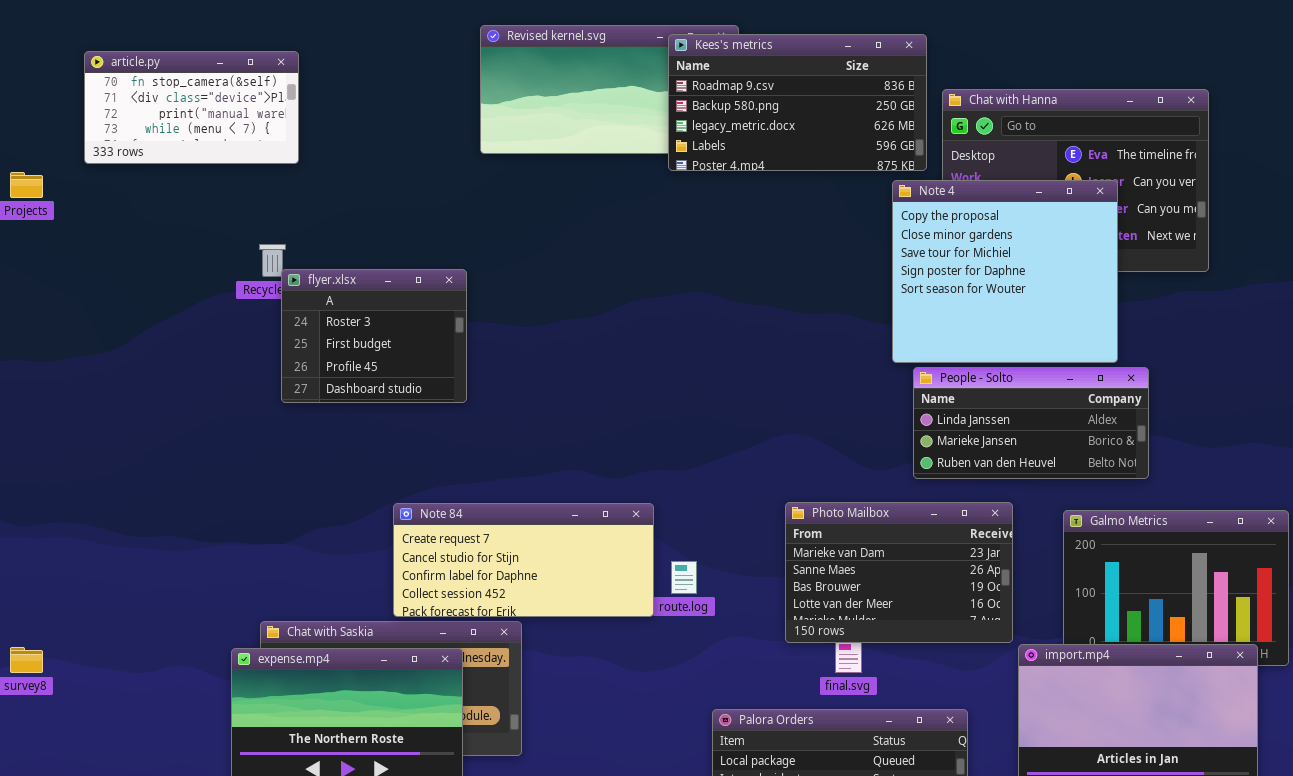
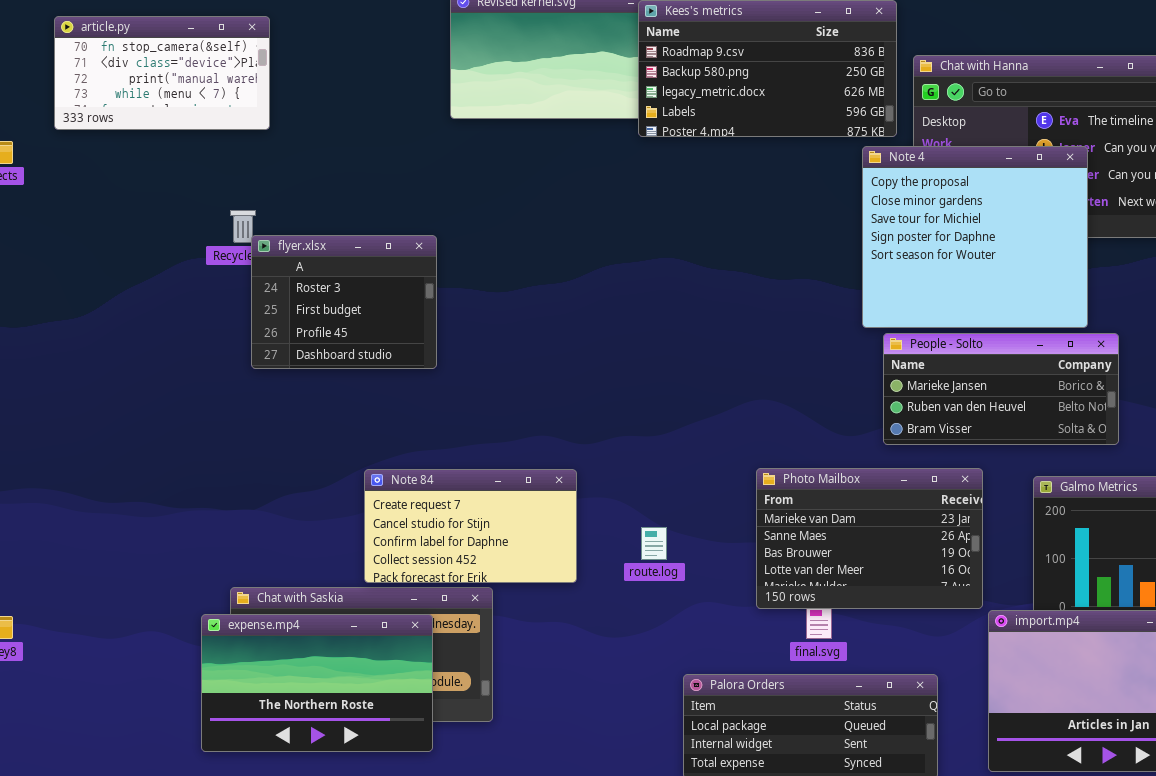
People - Solto: [913,367,1149,479] -> [883,333,1119,445], scrolled down 1 row
Note 84: [393,503,654,617] -> [364,469,577,583], resized

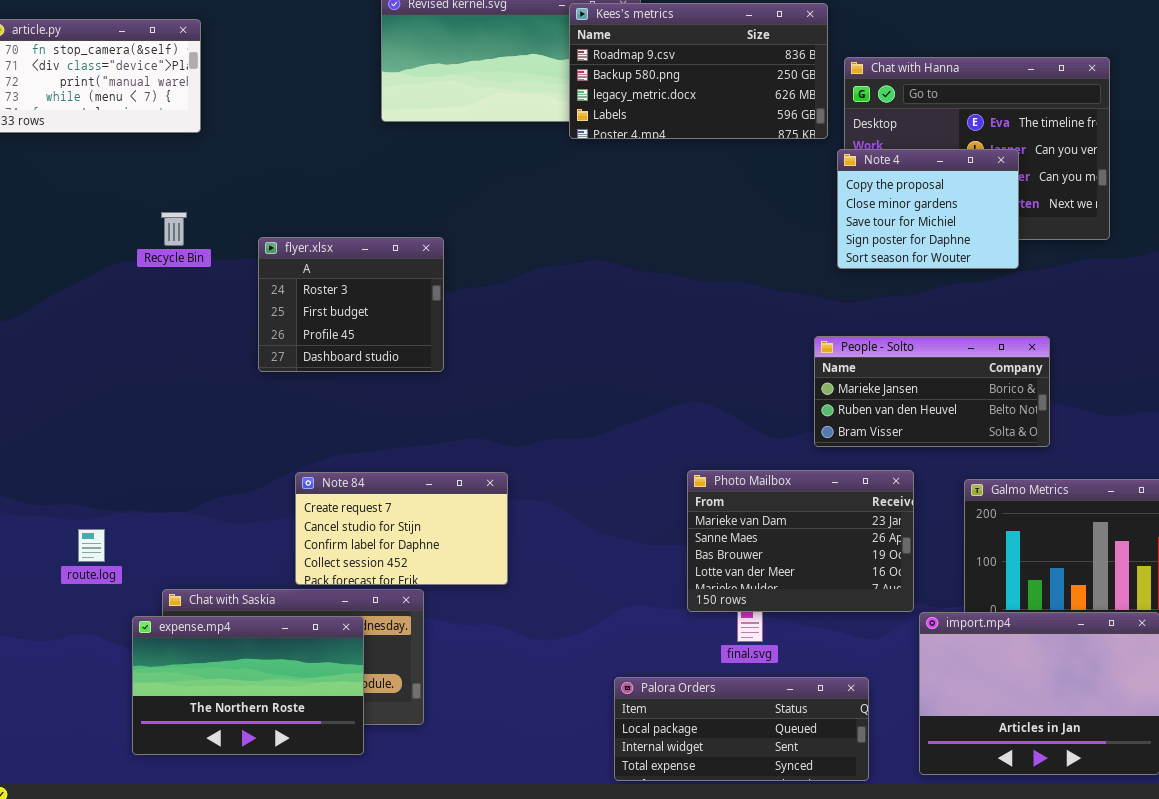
Note 4: [862,146,1088,328] -> [837,149,1019,269], resized
flyer.xlsx: [251,235,437,369] -> [258,237,444,372], moved
route.log: [641,527,667,560] -> [78,529,105,562], moved

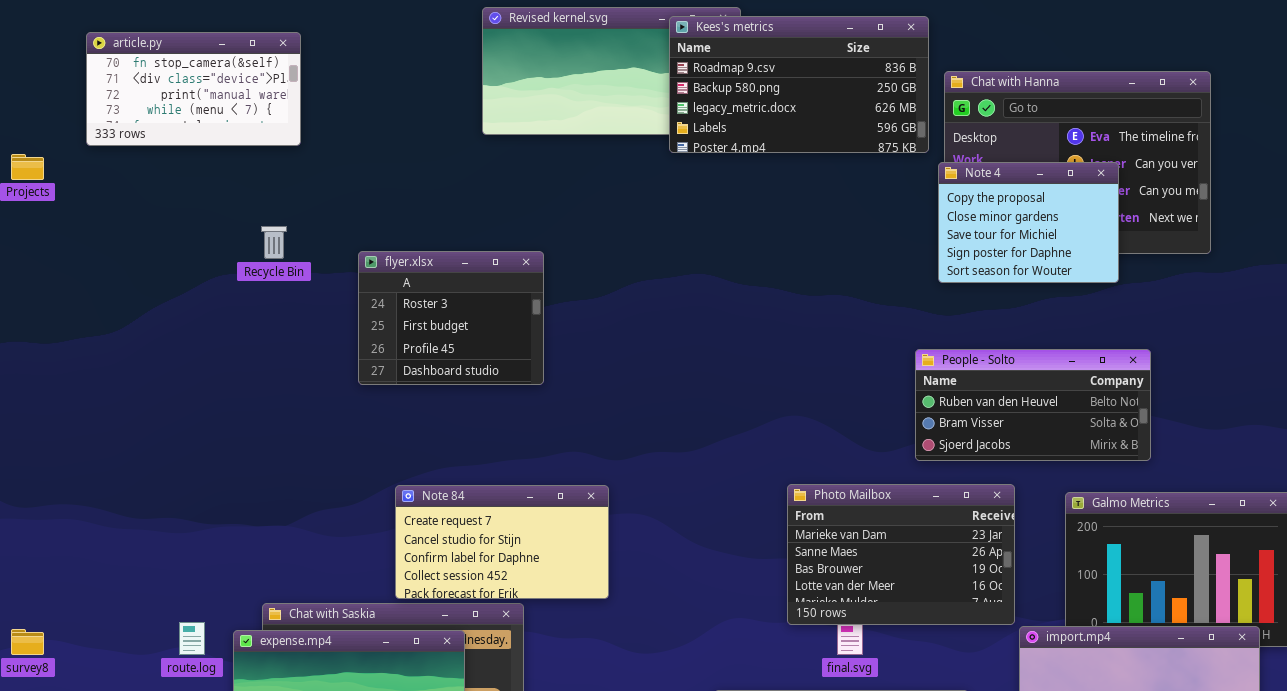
People - Solto: [814,336,1050,447] -> [915,349,1151,461], scrolled down 1 row
route.log: [78,529,105,562] -> [179,622,205,655], moved

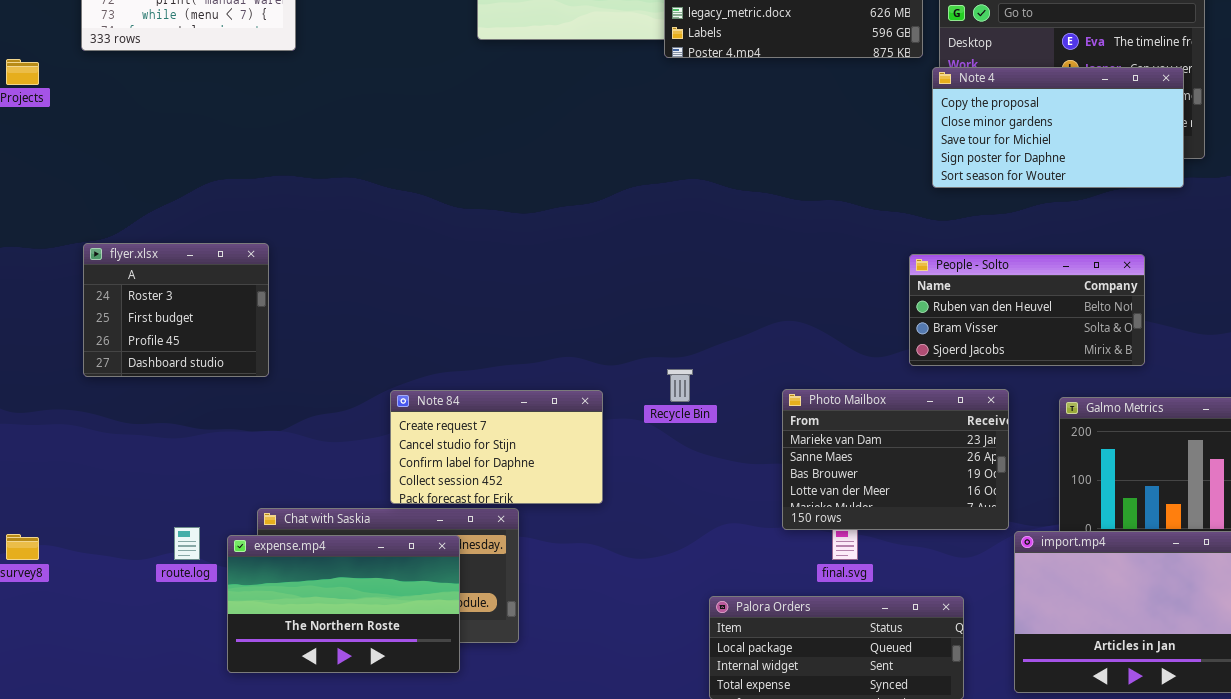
Note 4: [938,162,1119,283] -> [932,67,1184,188], resized
Recycle Bin: [261,226,287,259] -> [667,369,693,402], moved
flyer.xlsx: [358,251,544,385] -> [83,243,269,377], moved

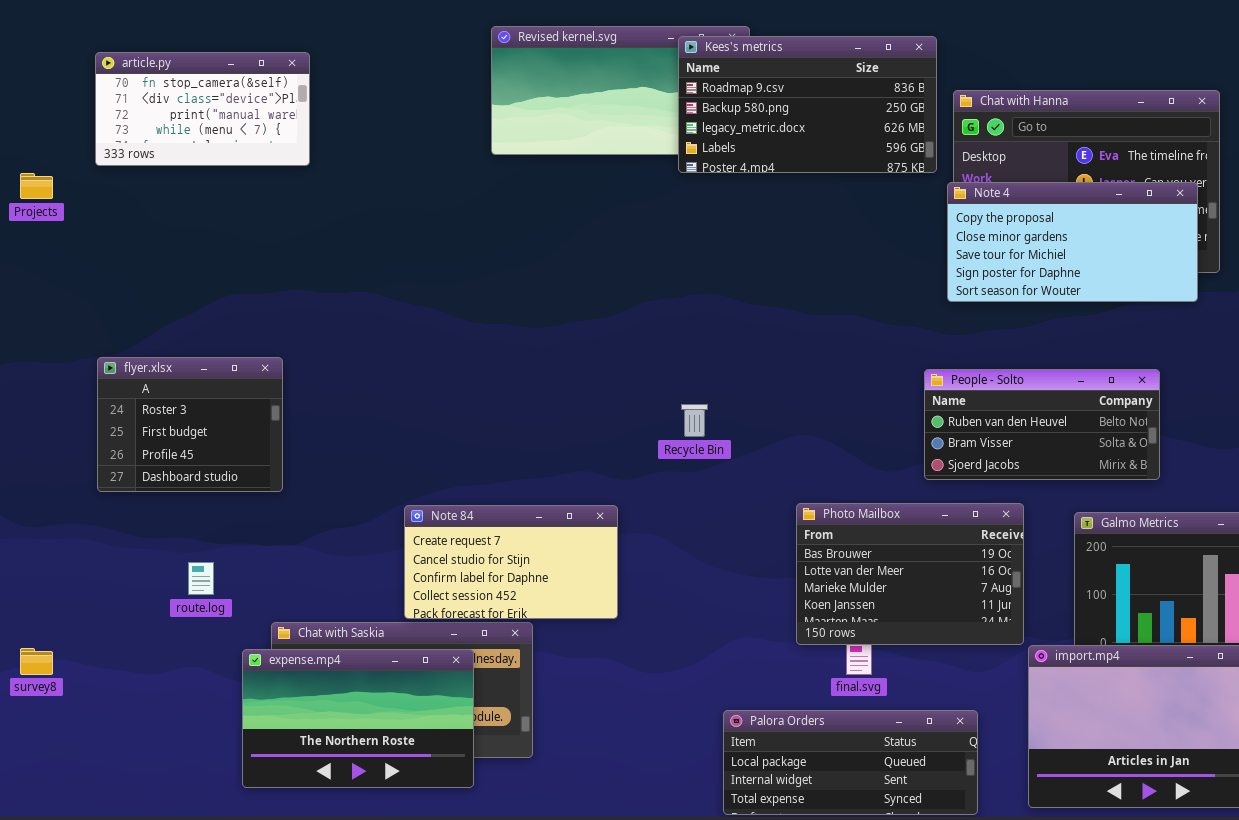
Recycle Bin: [667,369,693,402] -> [681,404,708,437], moved
Photo Mailbox: [782,389,1009,530] -> [796,503,1024,645], scrolled down 2 rows
route.log: [174,527,200,560] -> [188,562,214,595], moved

